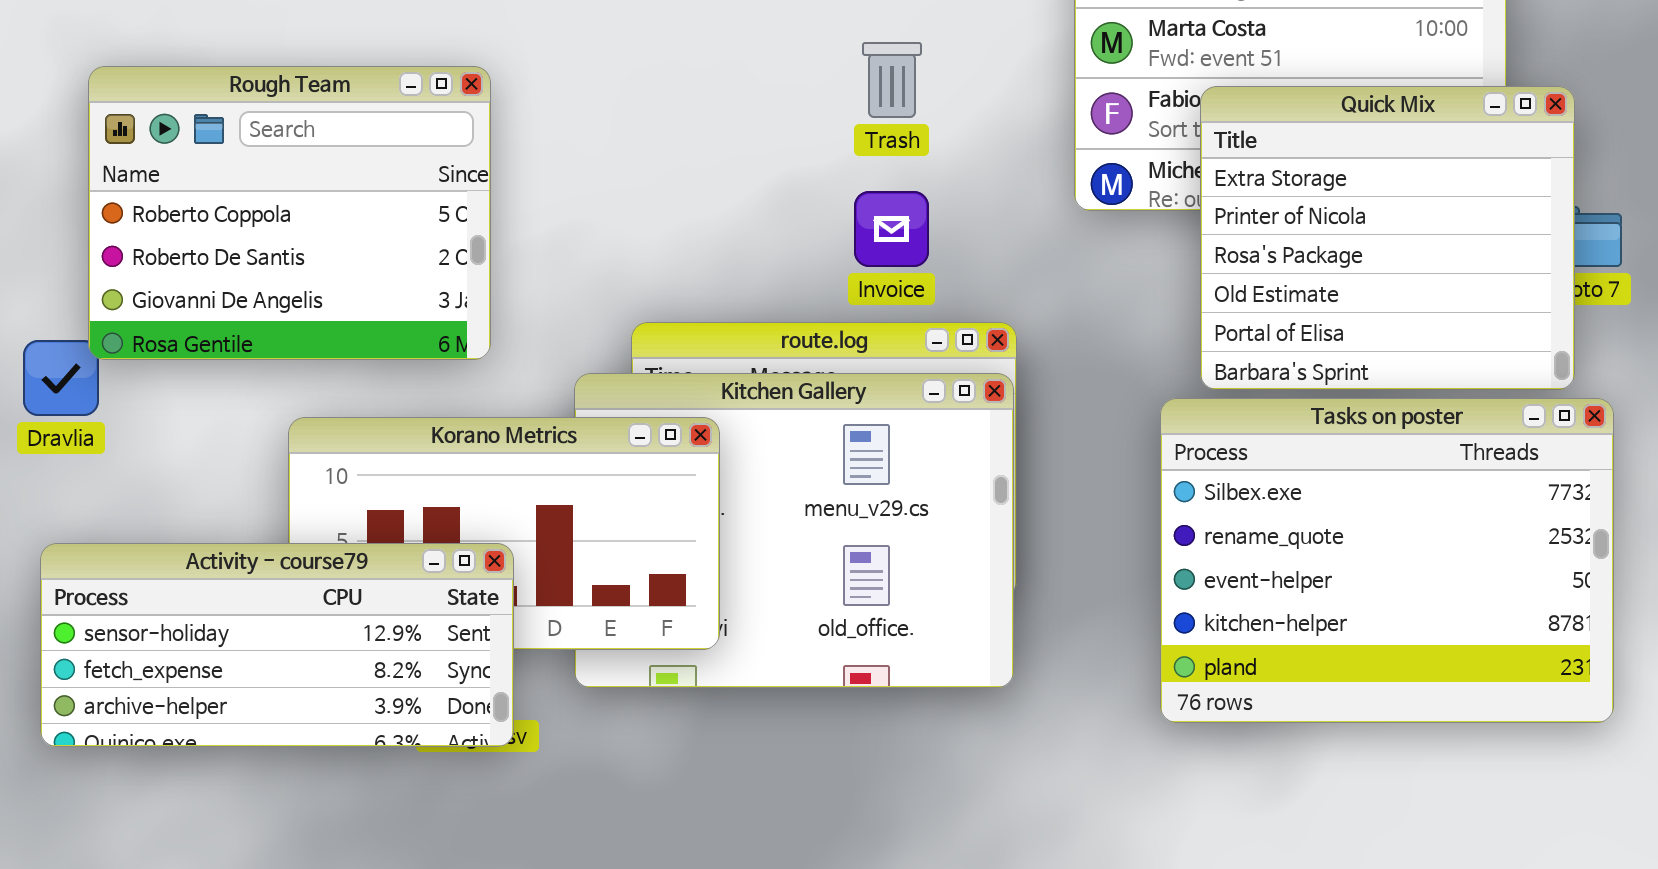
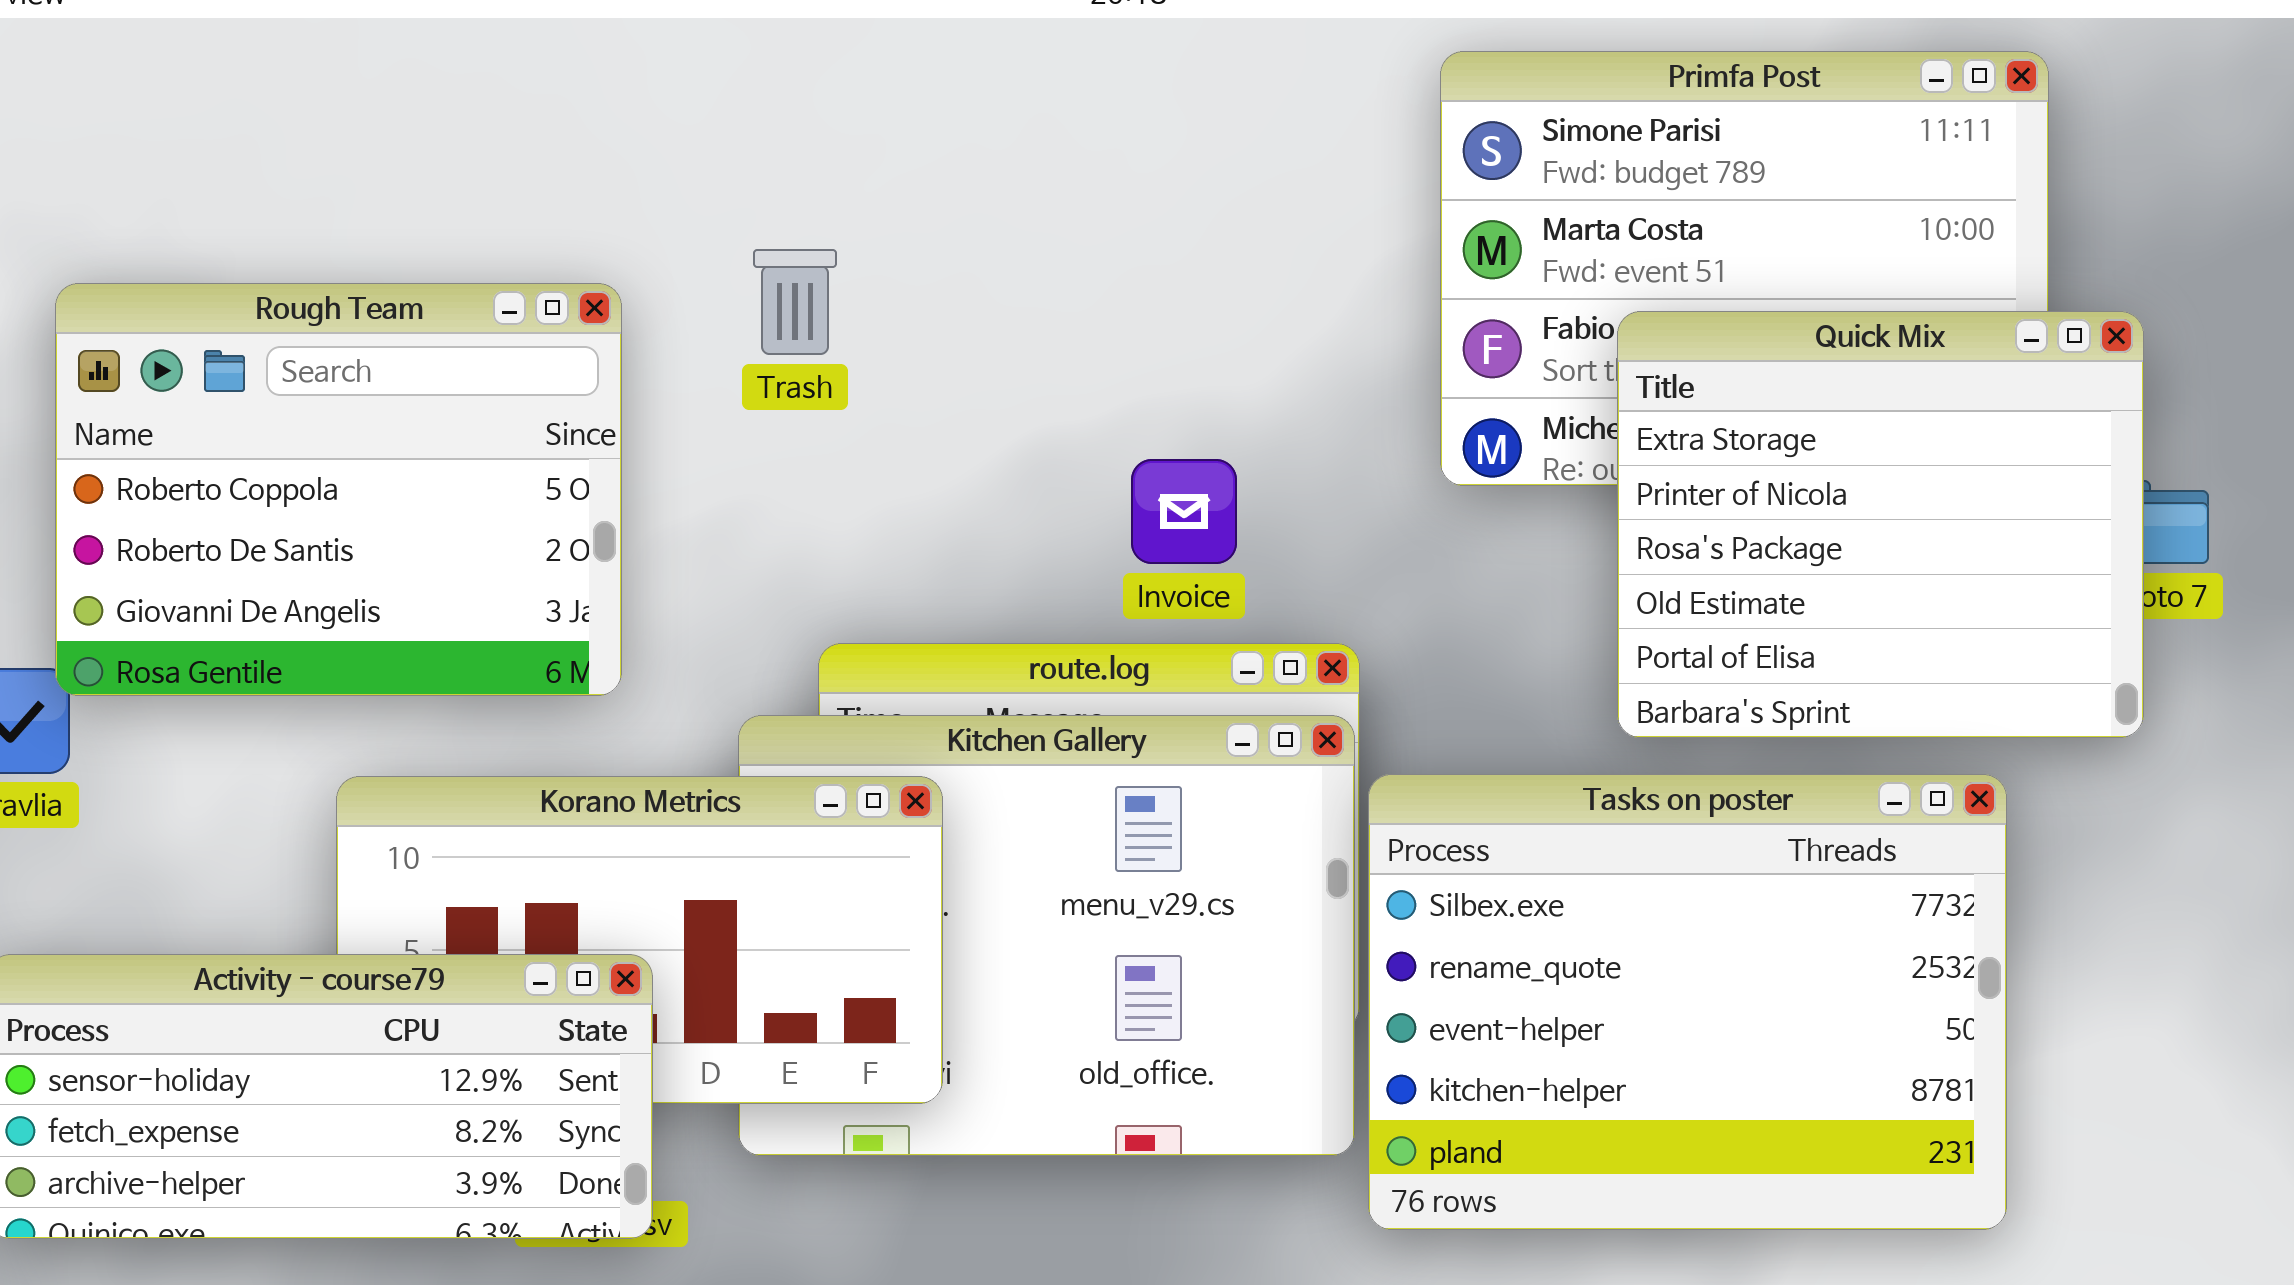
Trash: [862,42,922,118] -> [753,249,837,355], moved
Tasks on poster: [1160,398,1614,723] -> [1368,774,2007,1230], moved

